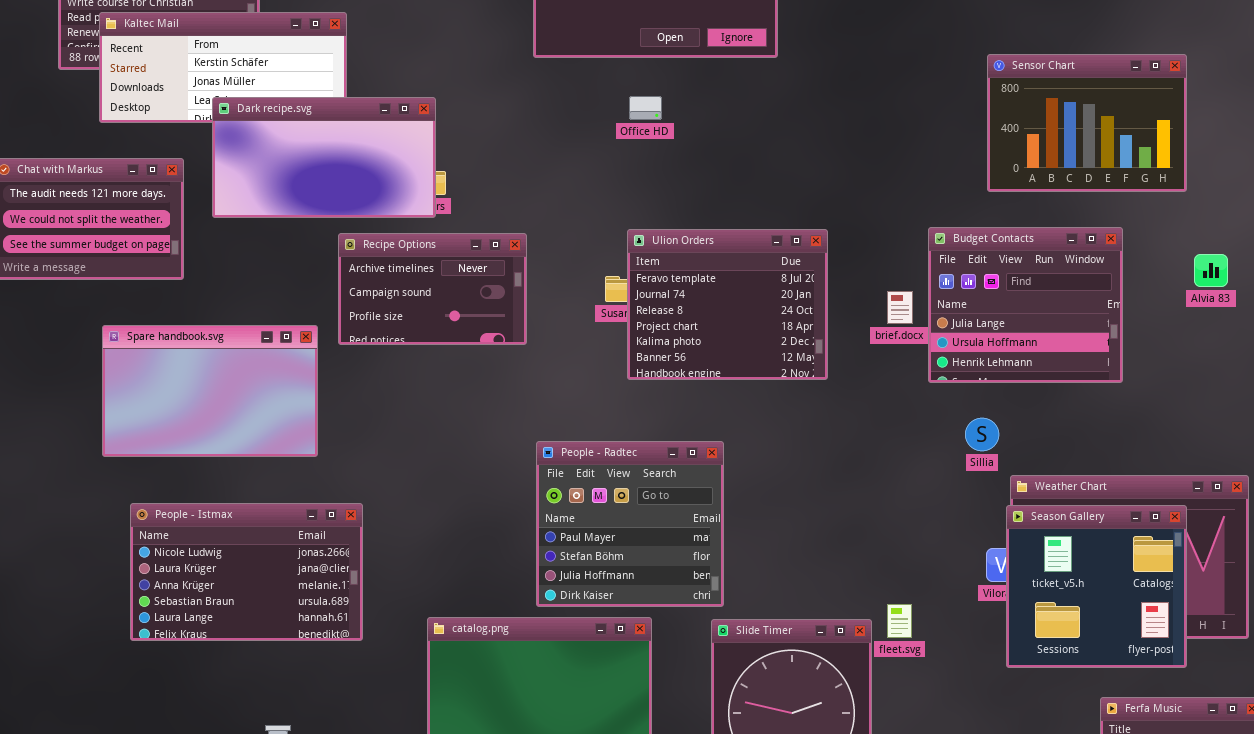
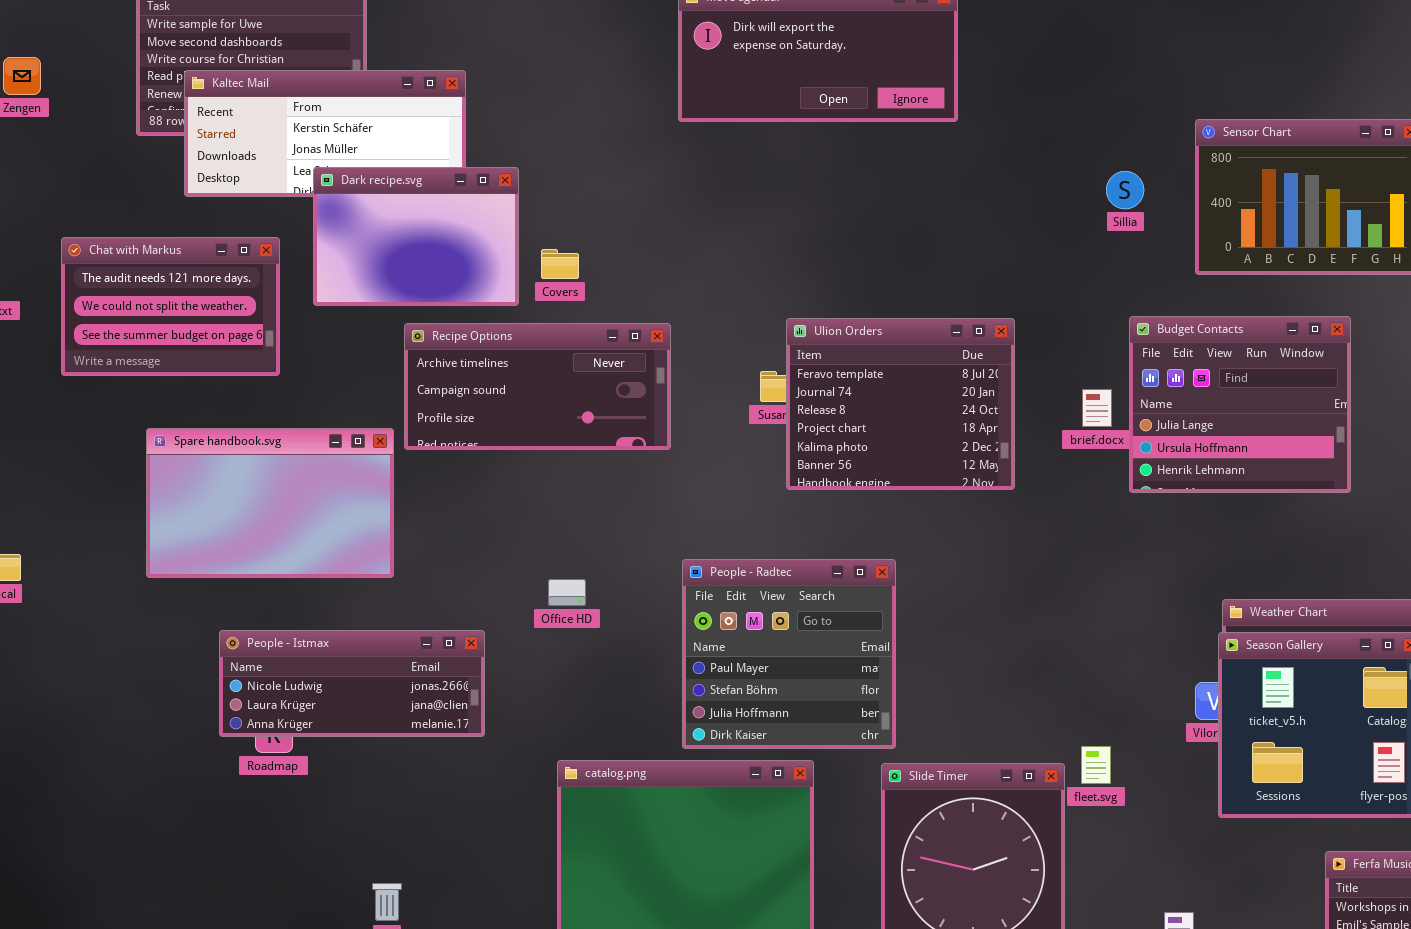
Office HD: [629,96,662,120] -> [548,579,586,606], moved
Dark recipe.svg: [212,97,436,218] -> [313,167,519,306], resized
Recipe Options: [338,233,527,345] -> [404,323,671,450], resized
Spare handbook.svg: [102,325,318,457] -> [146,428,394,578], moved
Sillia: [965,418,999,451] -> [1106,171,1144,209], moved
People - Istmax: [130,503,363,641] -> [219,630,485,737], resized

